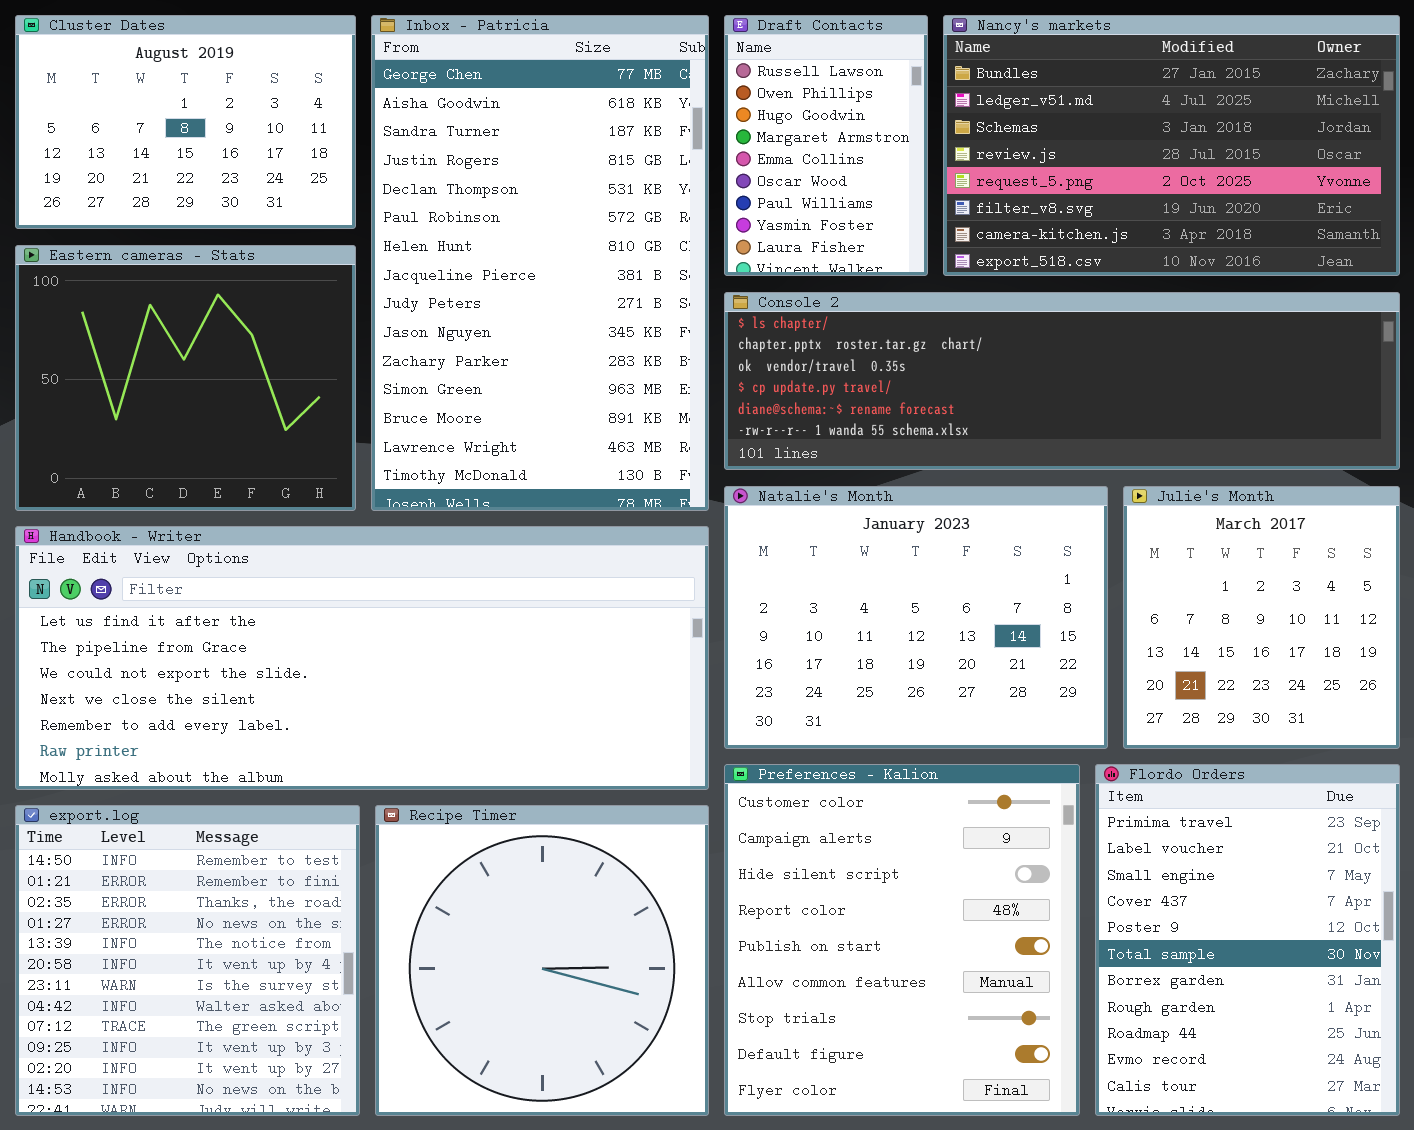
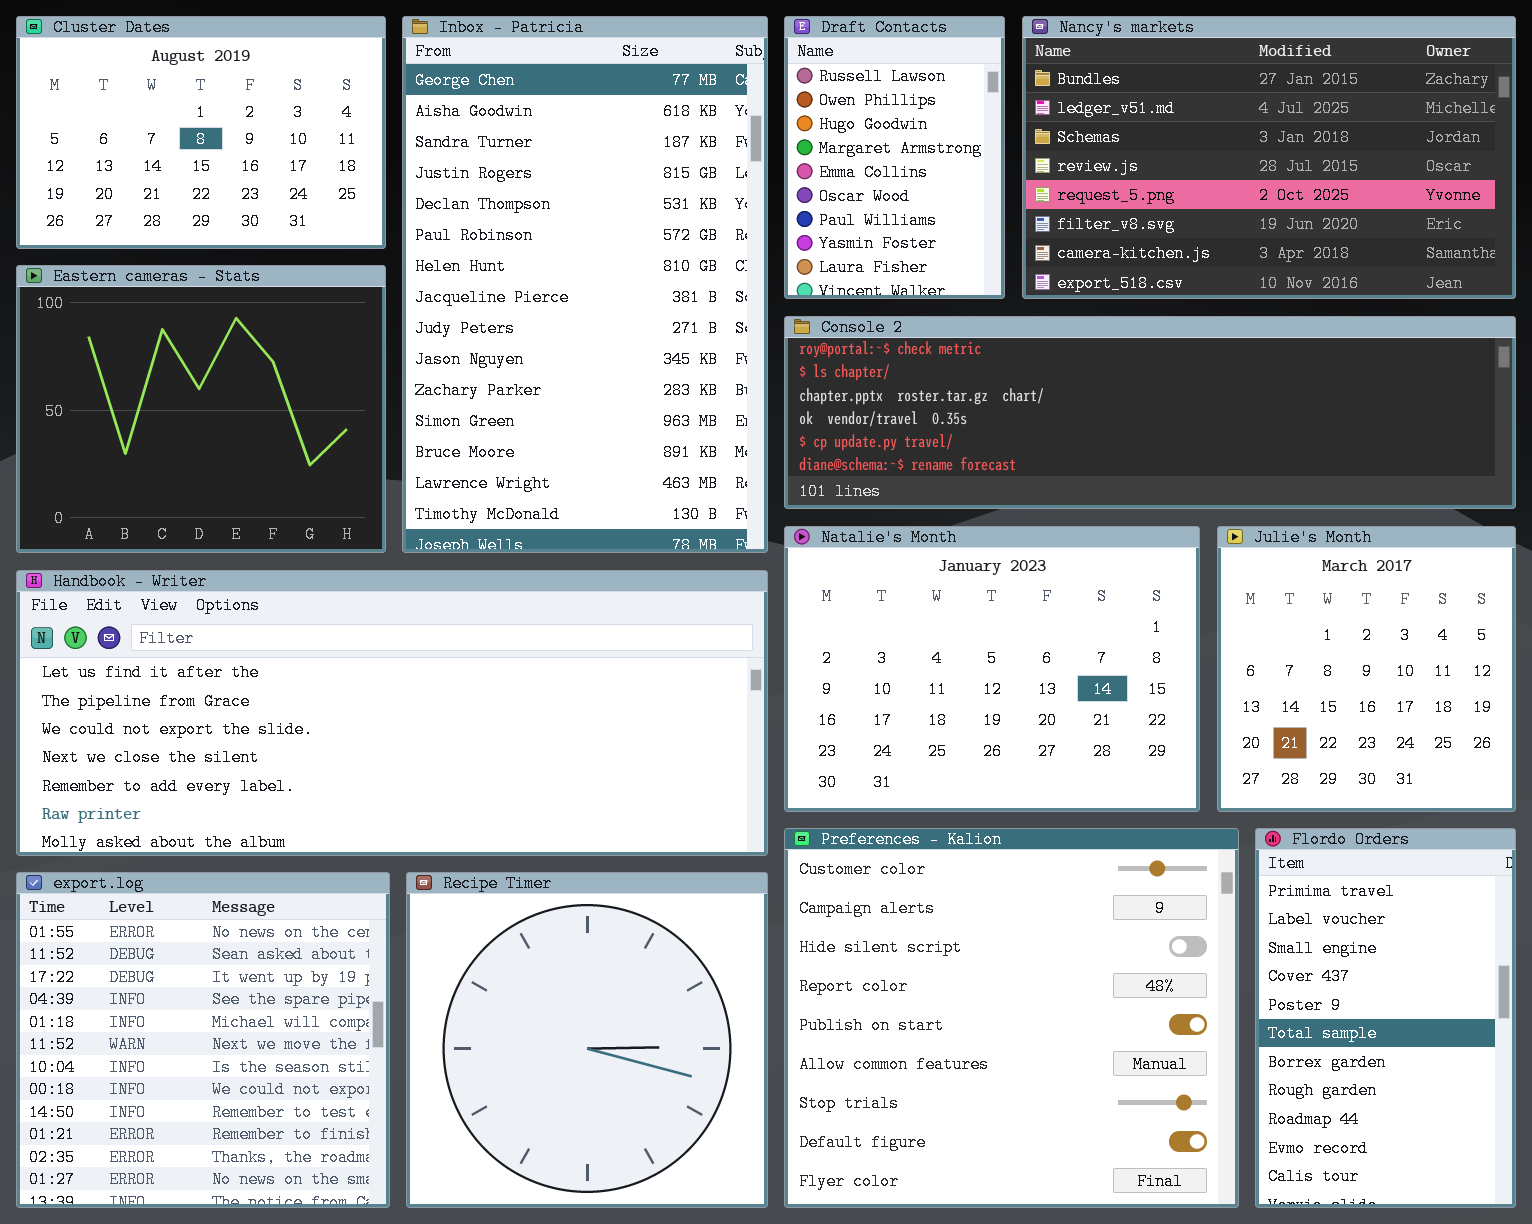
Console 2: [724,292,1400,470] -> [784,316,1516,509], scrolled up 1 row
Preferences - Kalion: [724,764,1080,1116] -> [784,828,1239,1208], resized
Flordo Orders: [1095,764,1400,1116] -> [1255,828,1516,1208], resized
export.log: [15,805,360,1116] -> [16,872,390,1208], scrolled up 8 rows

